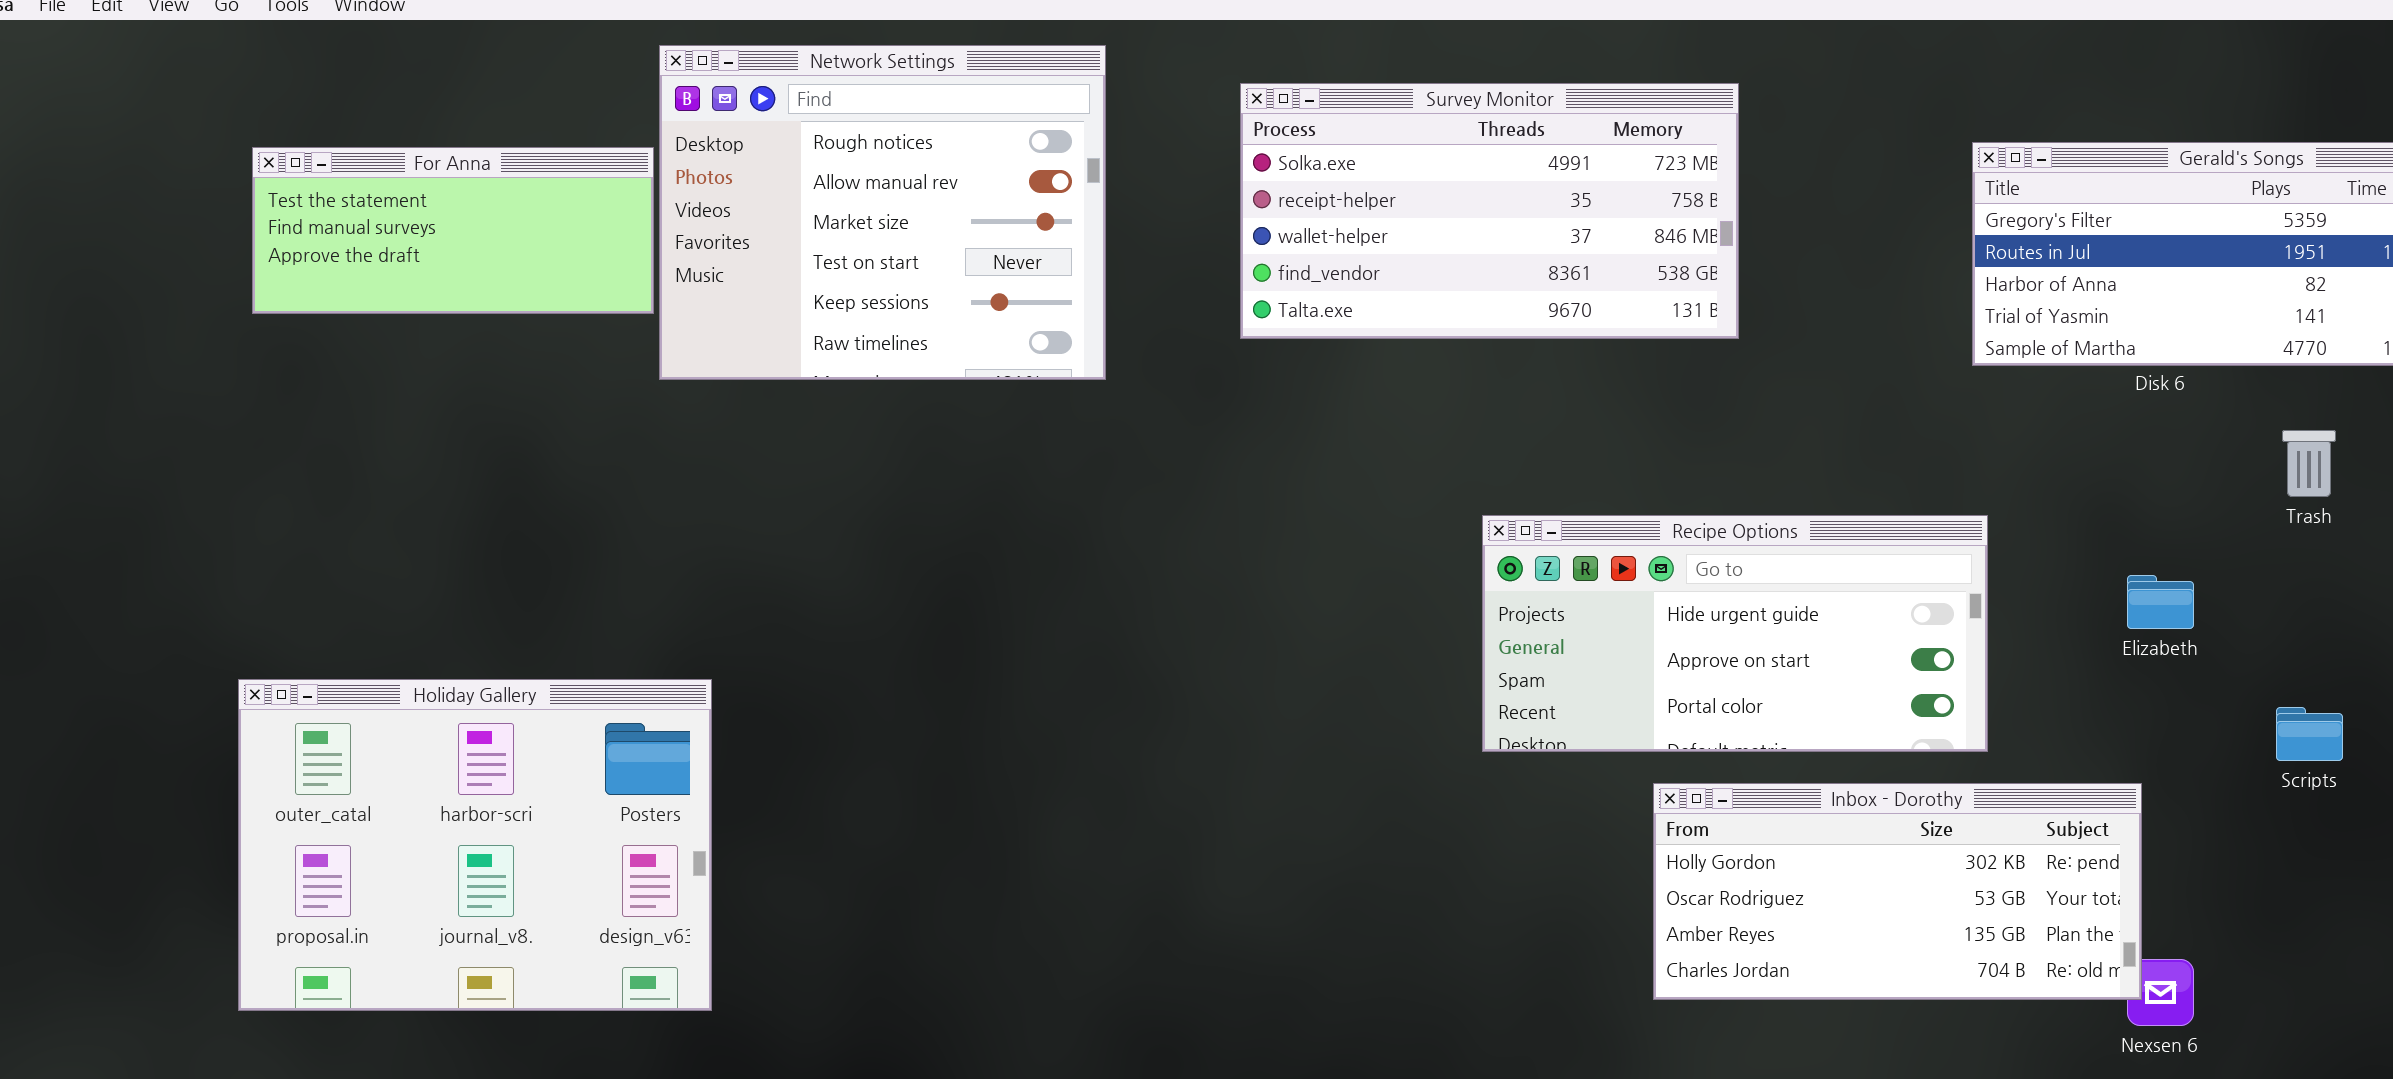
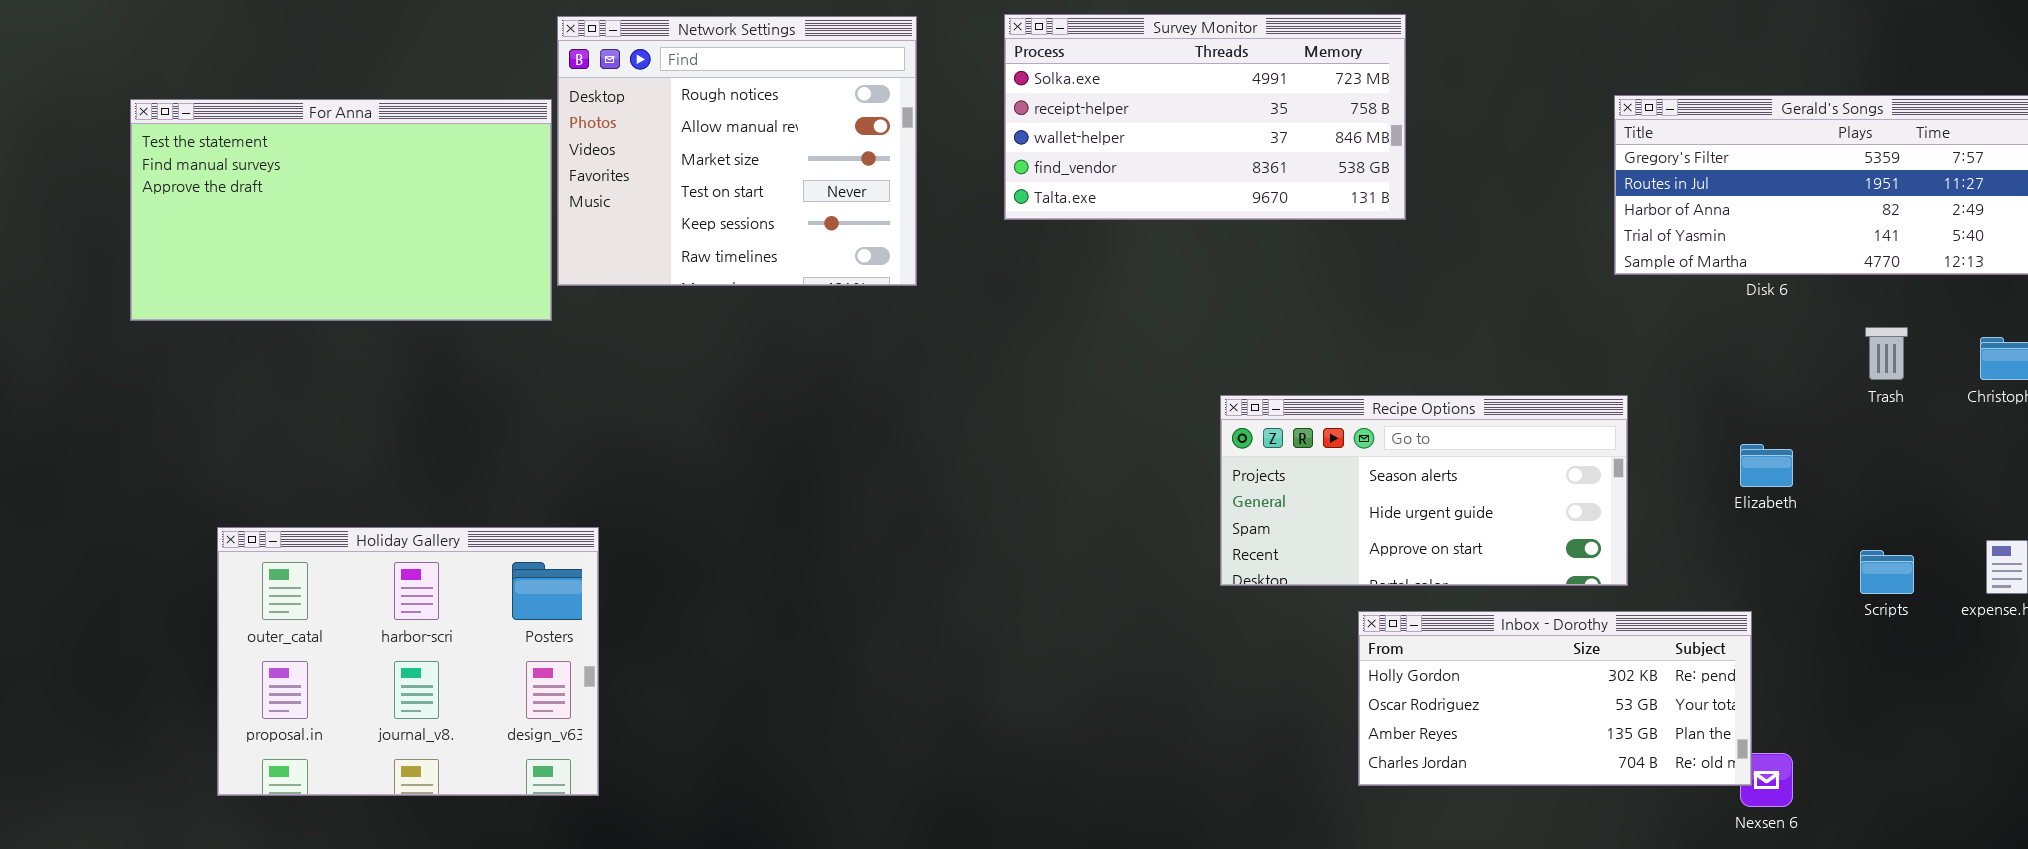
Survey Monitor: [1240,83,1739,339] -> [1004,14,1406,220], moved
For Anna: [252,147,654,314] -> [130,99,552,321], resized
Recipe Options: [1482,515,1988,752] -> [1220,395,1628,586], scrolled up 1 row

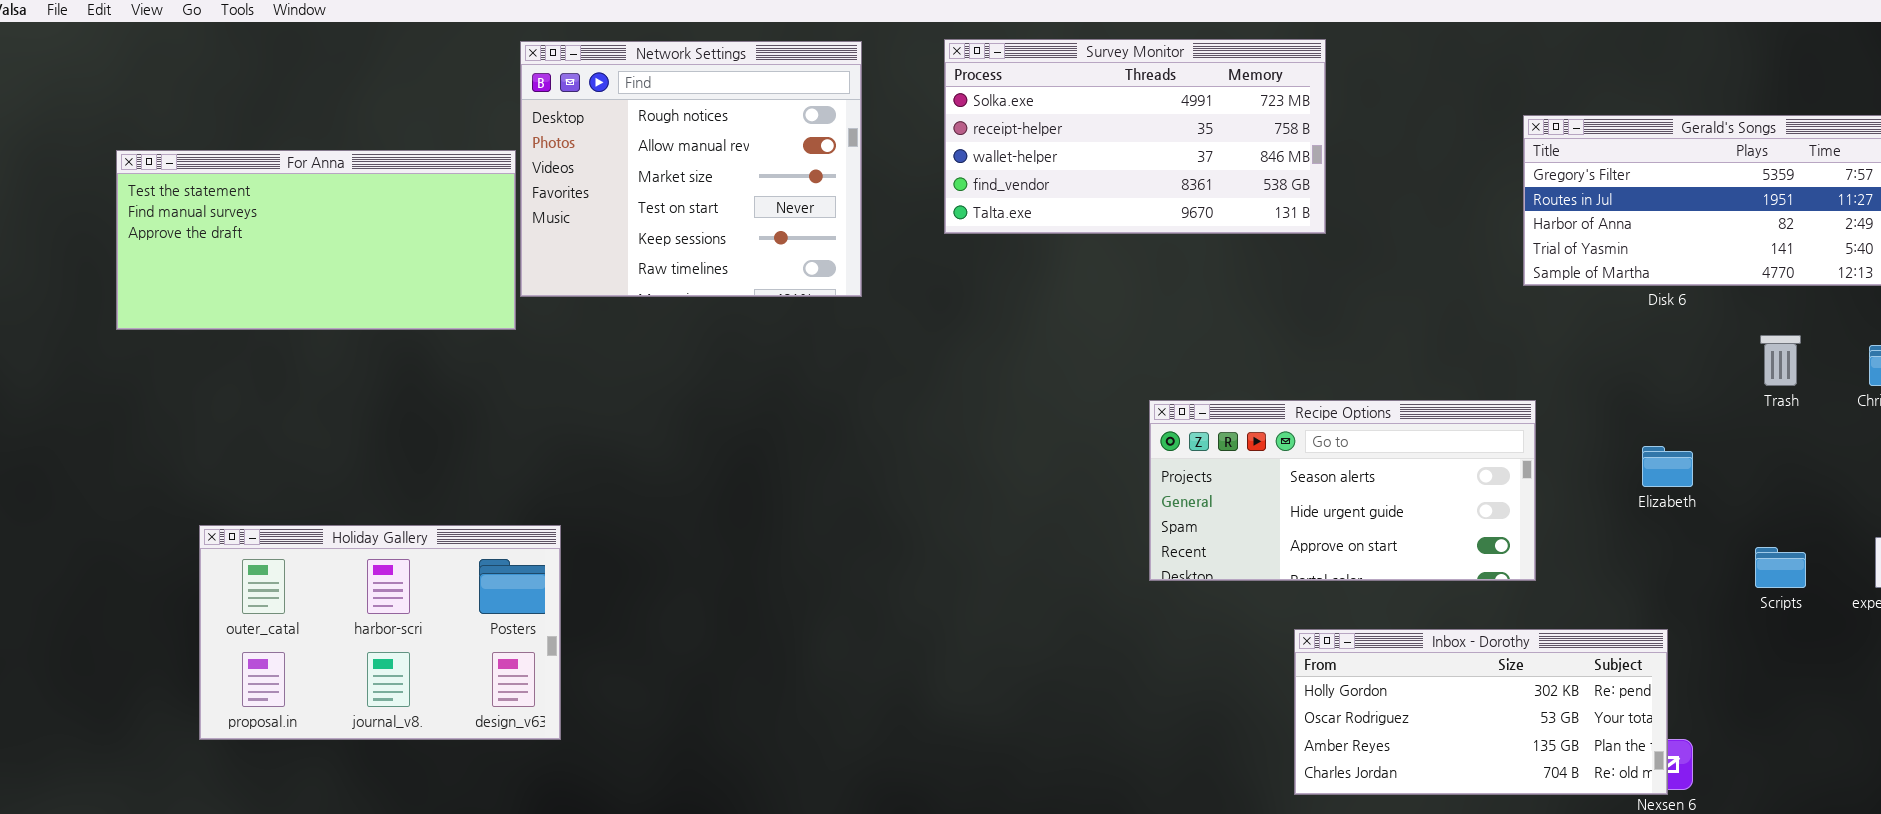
For Anna: [130,99,552,321] -> [116,150,516,330], resized
Holiday Gallery: [217,527,599,796] -> [199,525,561,740], resized
Inbox - Dorothy: [1358,611,1752,786] -> [1294,629,1668,795], moved

